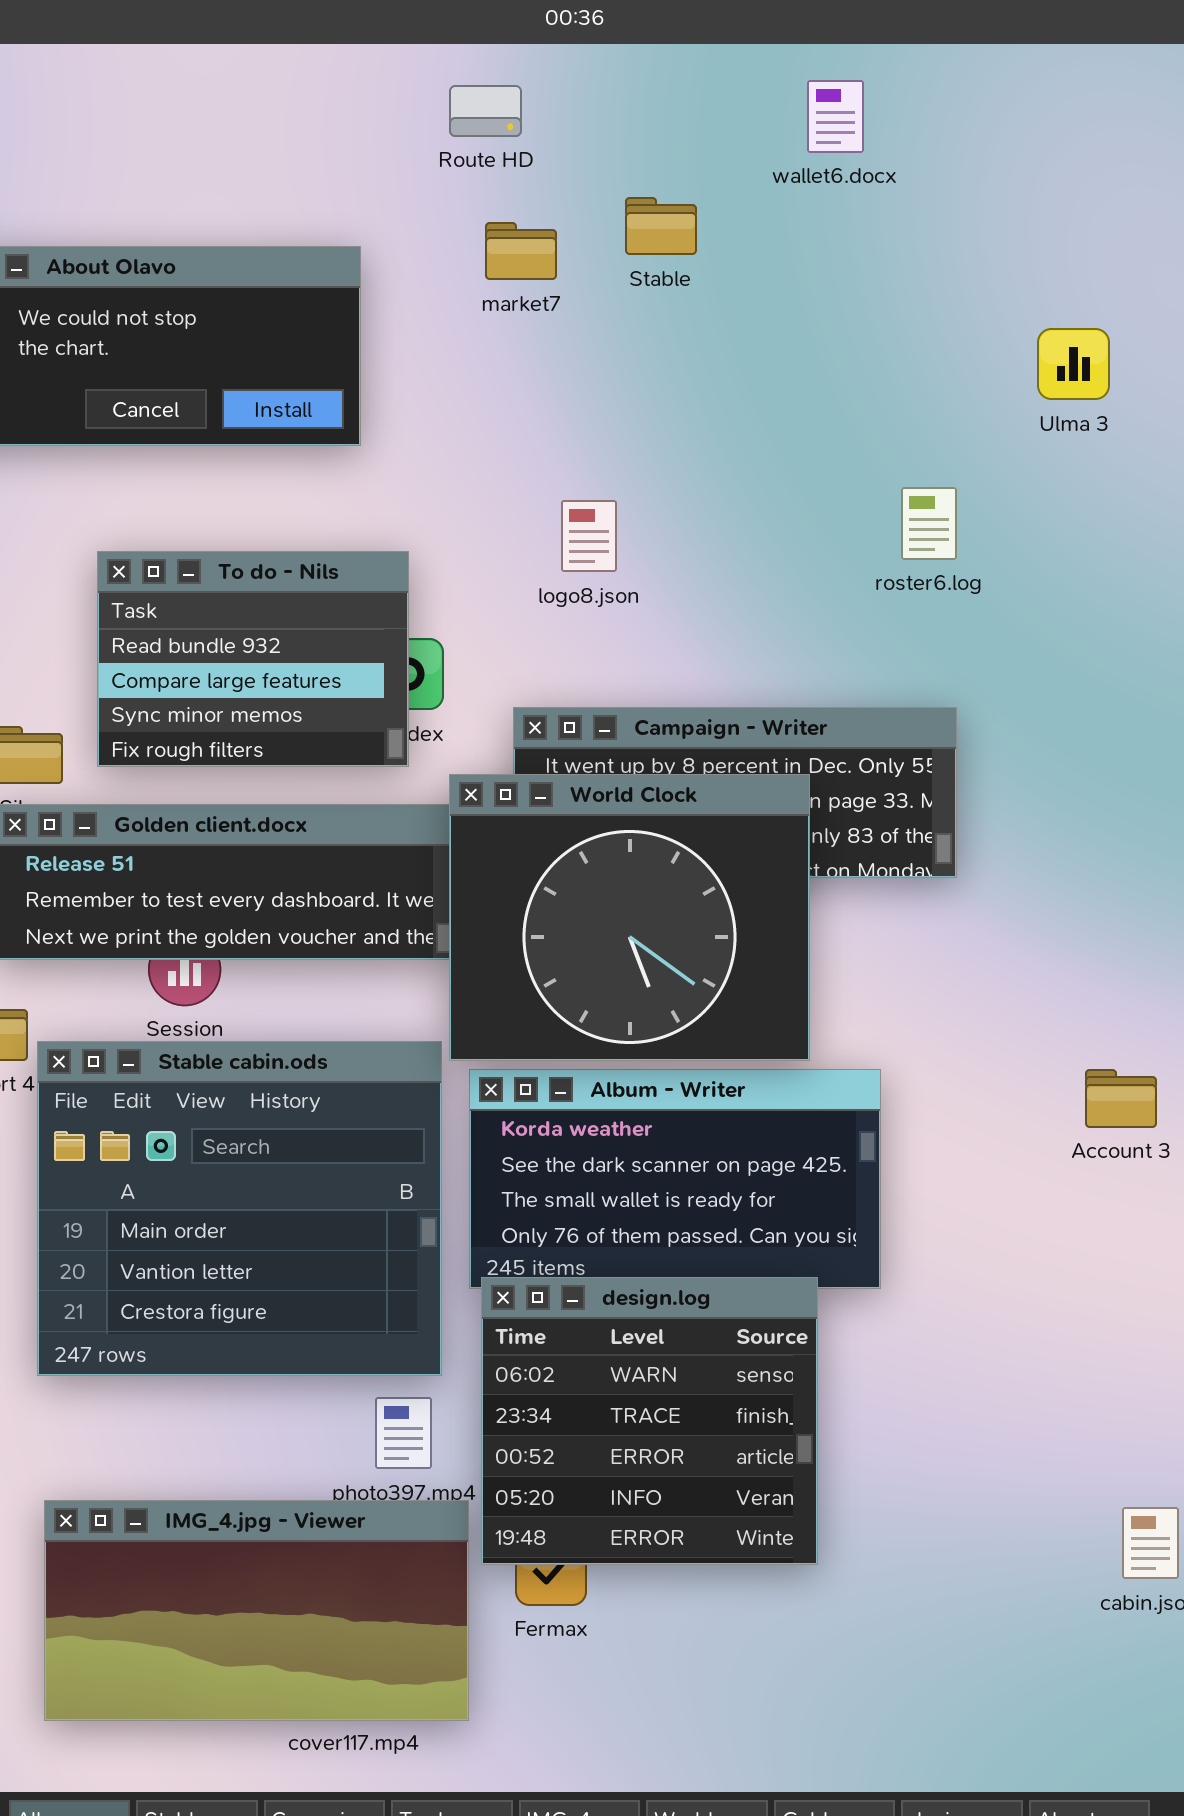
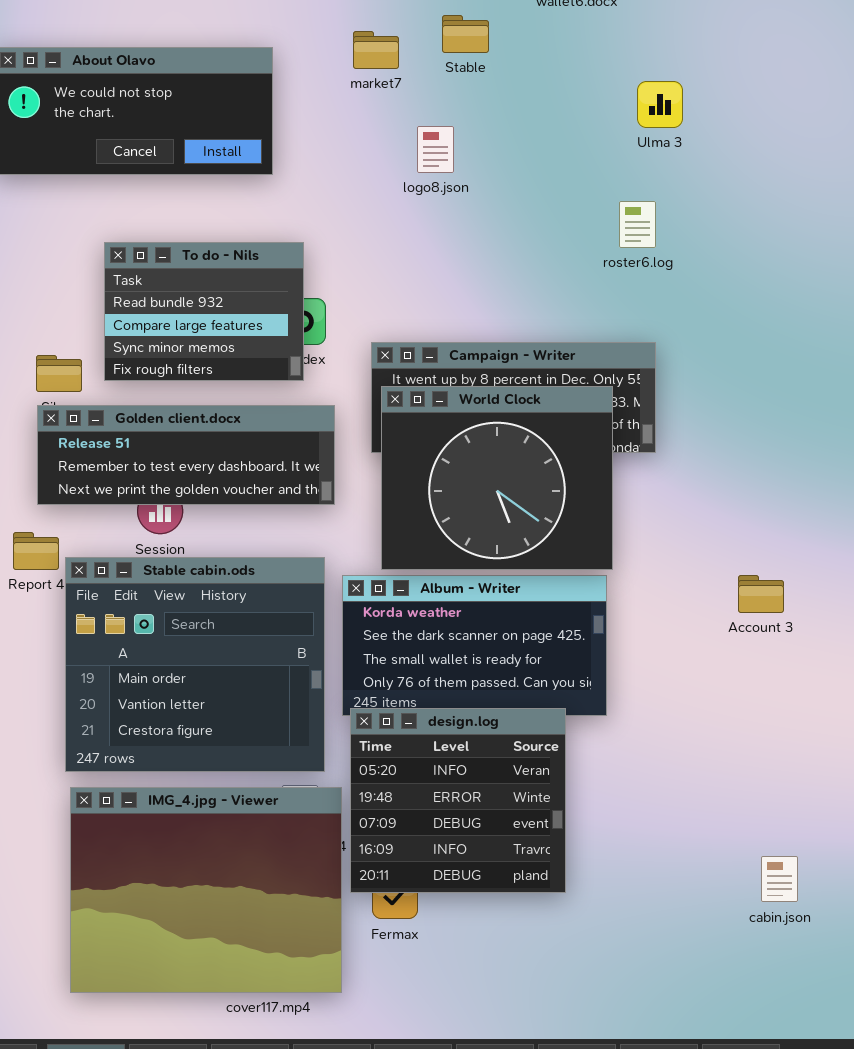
Ulma 3: [1037,328,1110,400] -> [637,81,683,128], moved
logo8.json: [561,500,617,572] -> [417,126,454,173], moved
World Clock: [449,774,810,1061] -> [381,386,613,570], moved
design.log: [481,1277,818,1565] -> [350,708,566,893], scrolled down 3 rows
IMG_4.jpg - Viewer: [44,1500,469,1721] -> [70,787,342,993], resized

